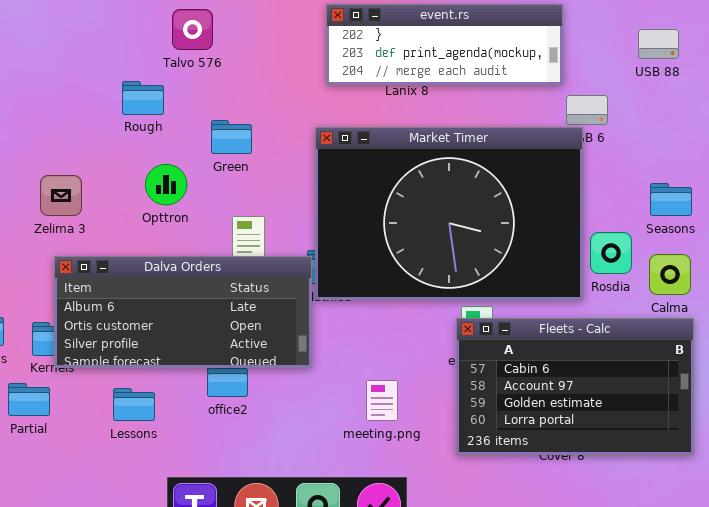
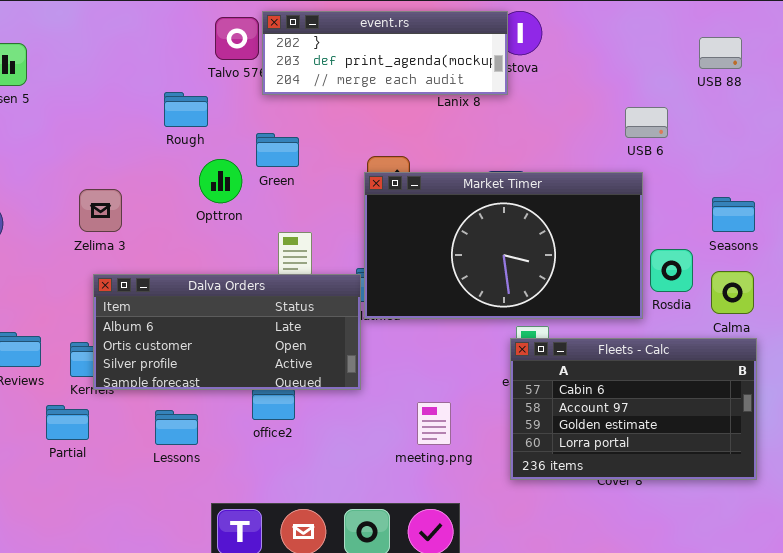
event.rs: [326,4,563,85] -> [262,11,508,95], moved
Market Timer: [315,127,583,300] -> [364,172,643,319], resized
Opttron: [145,164,187,205] -> [199,159,242,203], moved

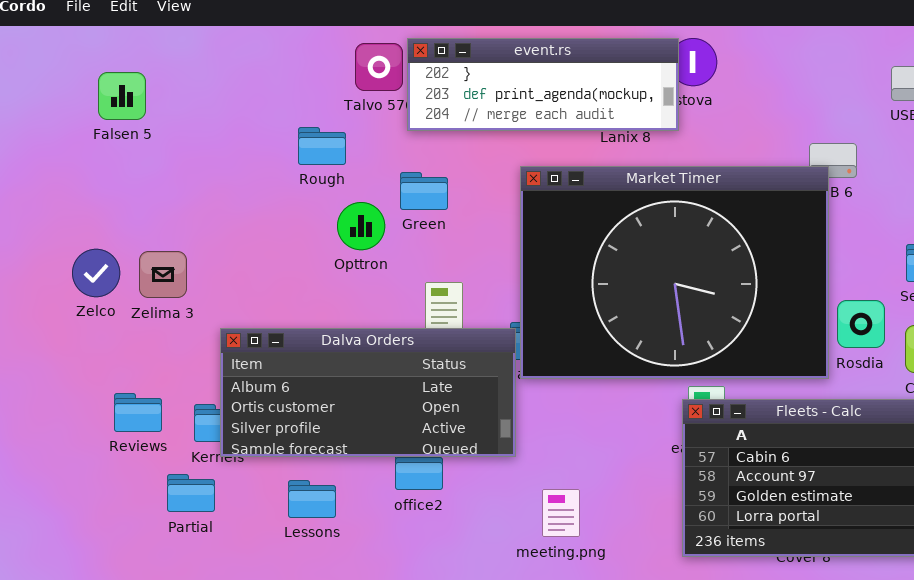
Market Timer: [364,172,643,319] -> [520,166,829,379], resized
Zelima 3: [79,189,122,232] -> [139,251,187,298], moved
meeting.png: [417,402,451,445] -> [542,489,580,537], moved

